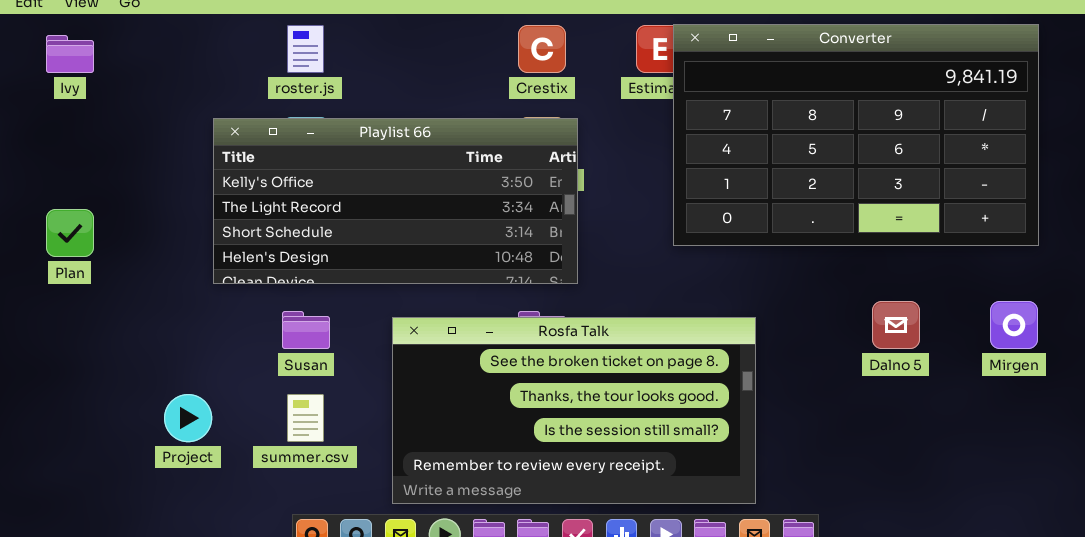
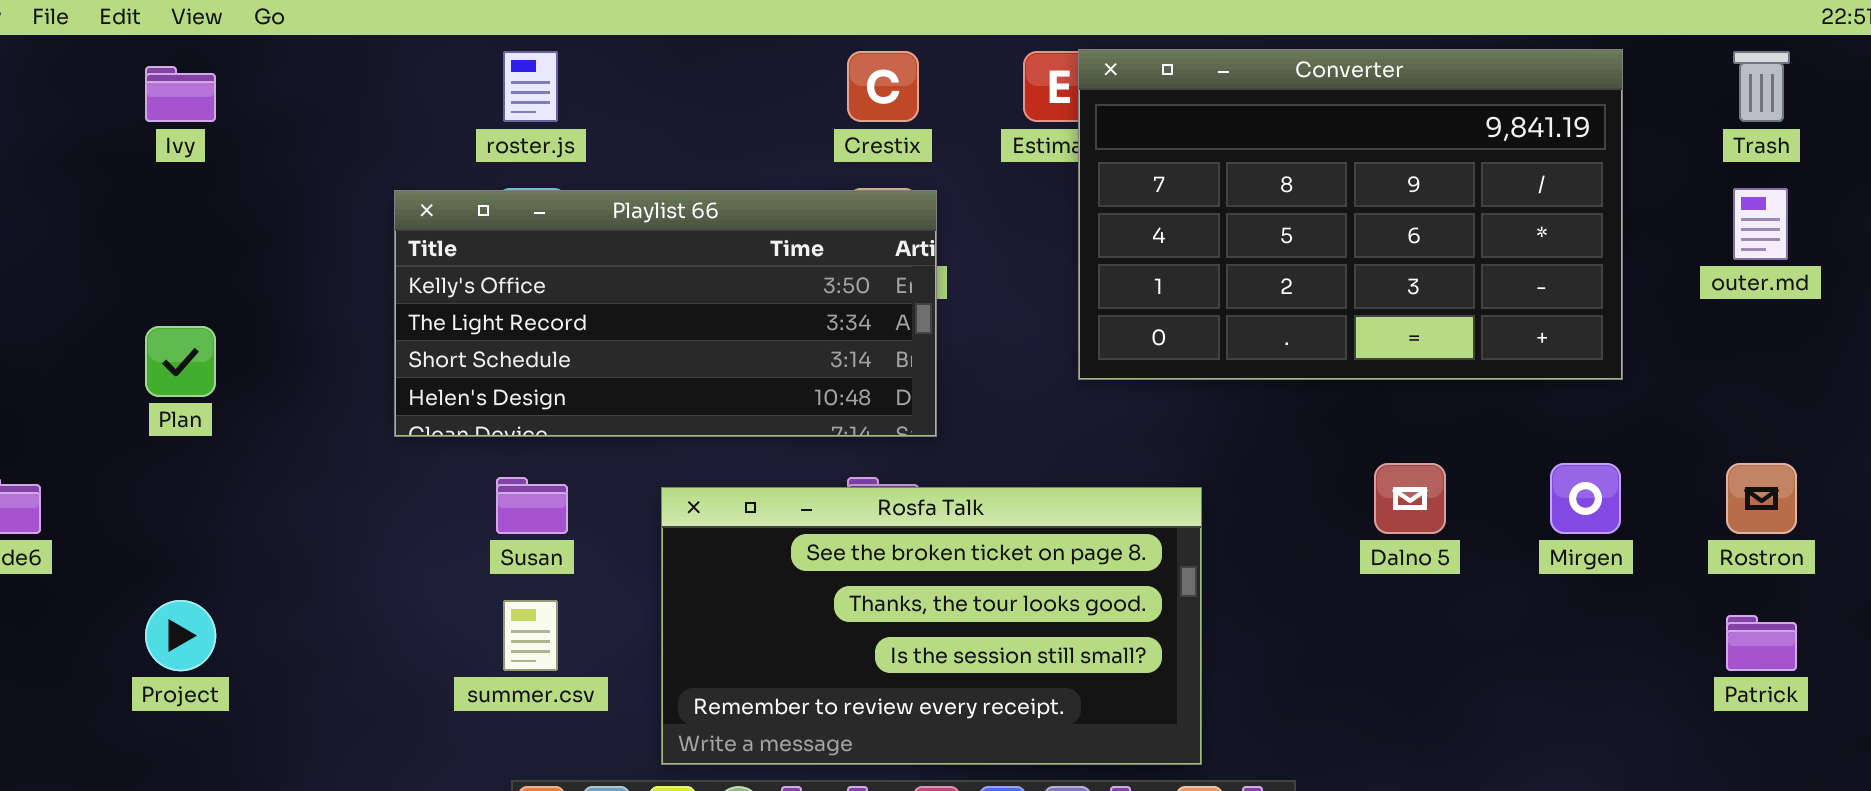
Project: [164,394,212,442] -> [145,600,216,671], moved

